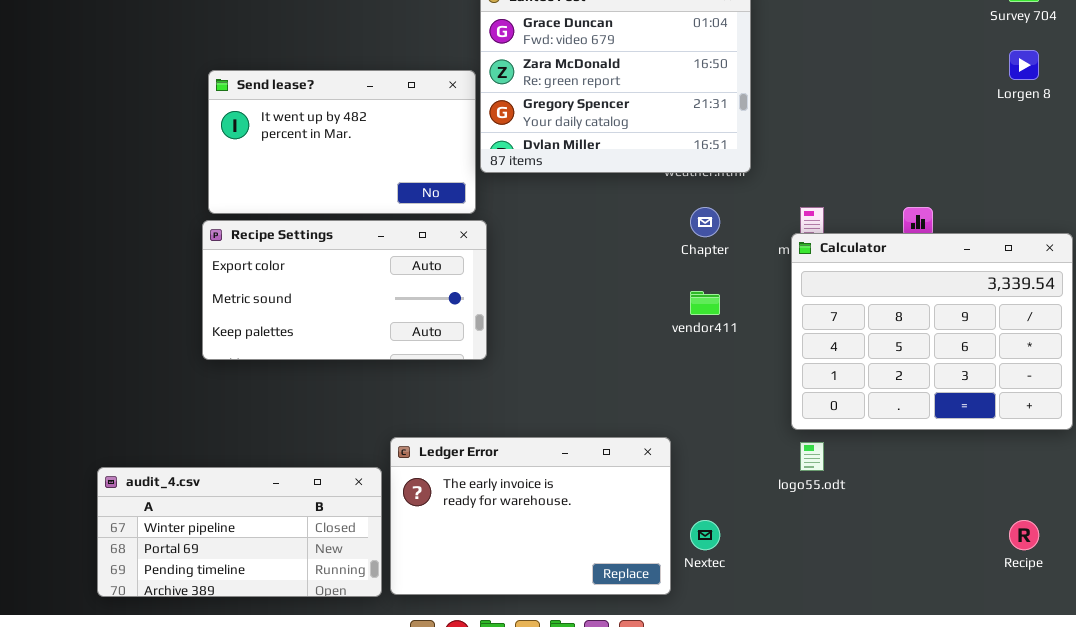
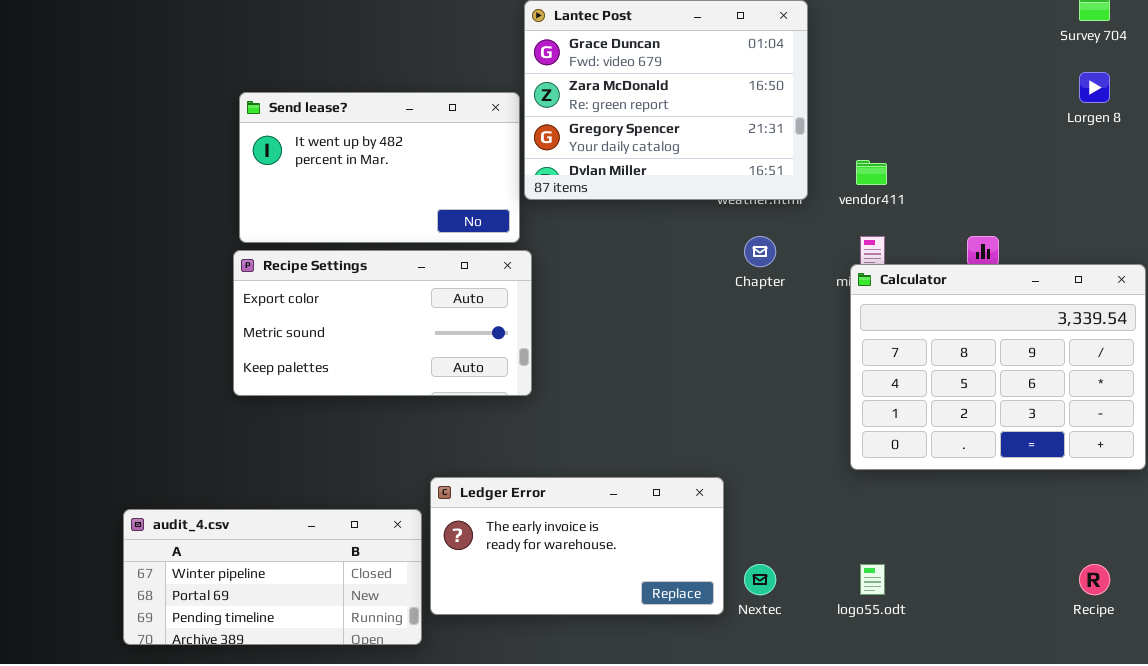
vendor411: [690,291,720,315] -> [856,160,887,185], moved
Ledger Error: [390,437,671,595] -> [430,477,724,615], resized
logo55.odt: [800,442,824,471] -> [860,564,885,595], moved

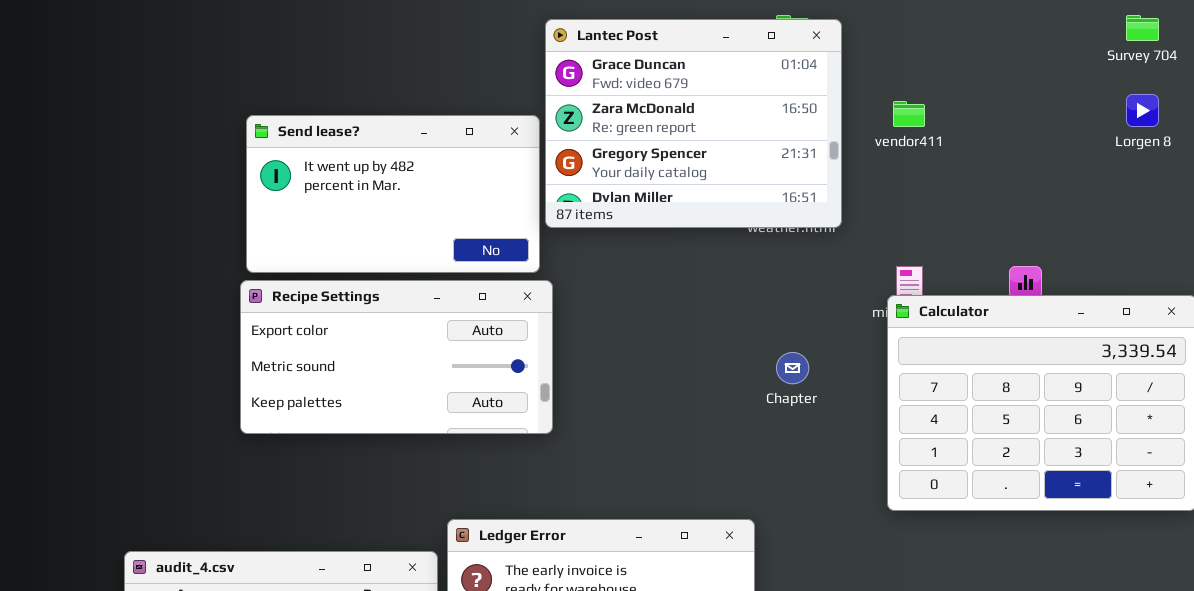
vendor411: [856,160,887,185] -> [893,101,925,127], moved
Chapter: [744,236,776,267] -> [776,352,809,384], moved

